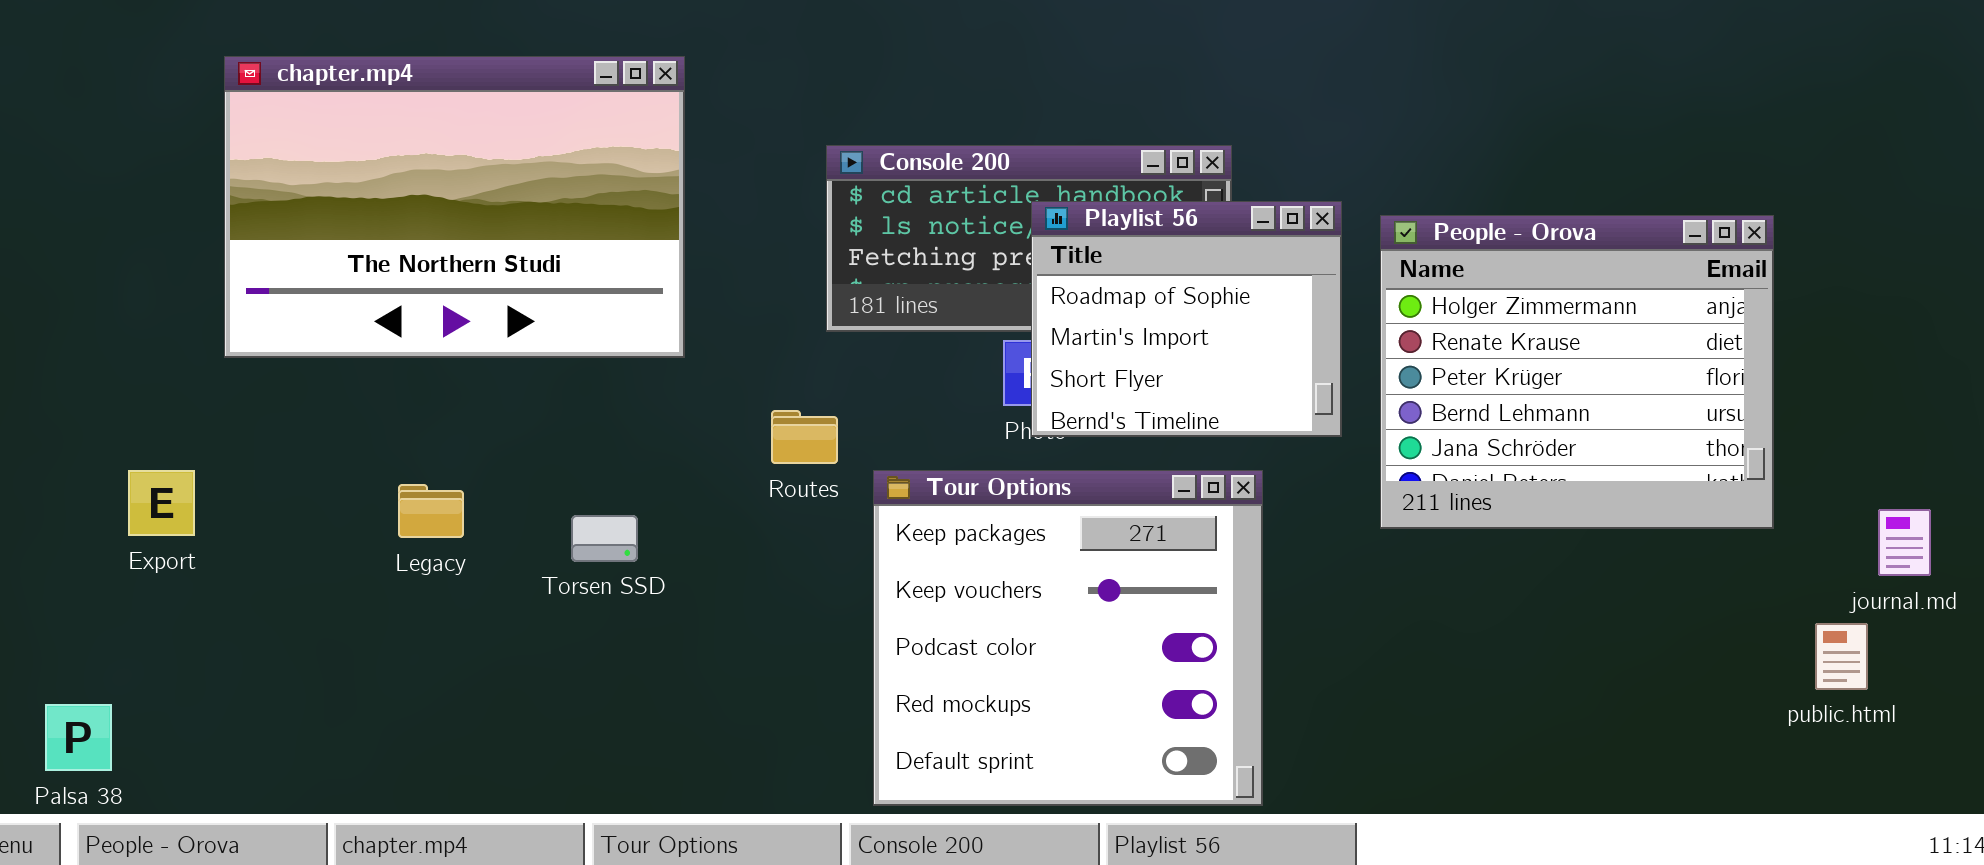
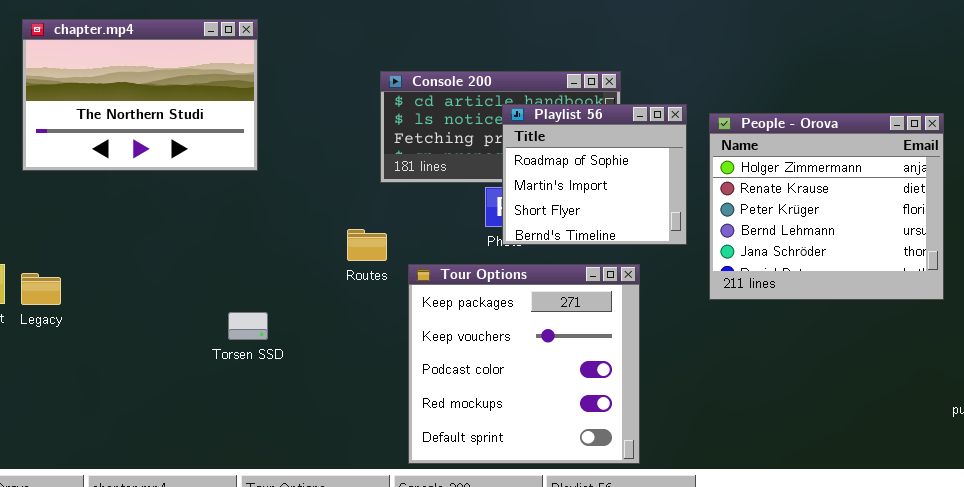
chapter.mp4: [224,56,685,358] -> [22,19,258,171], resized
Legacy: [398,484,464,538] -> [21,273,61,305], moved
Torsen SSD: [571,515,638,562] -> [228,312,268,340], moved

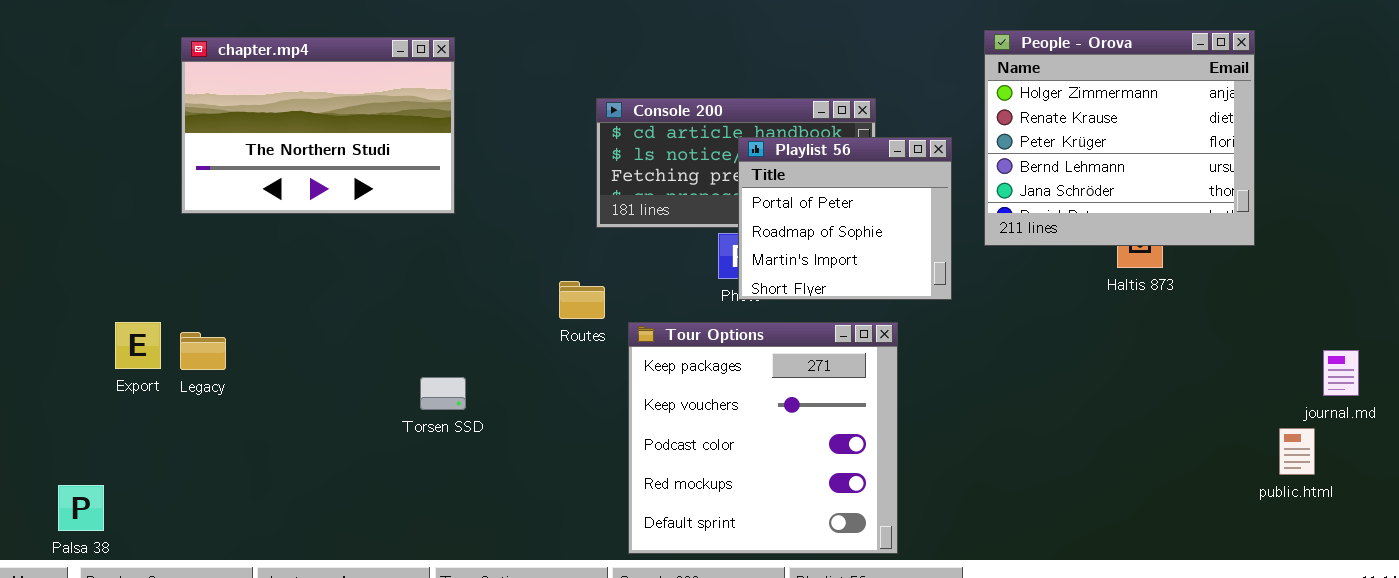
Playlist 56: [502,104,687,245] -> [738,137,952,300], scrolled up 1 row
People - Orova: [709,113,944,300] -> [984,30,1255,246], moved

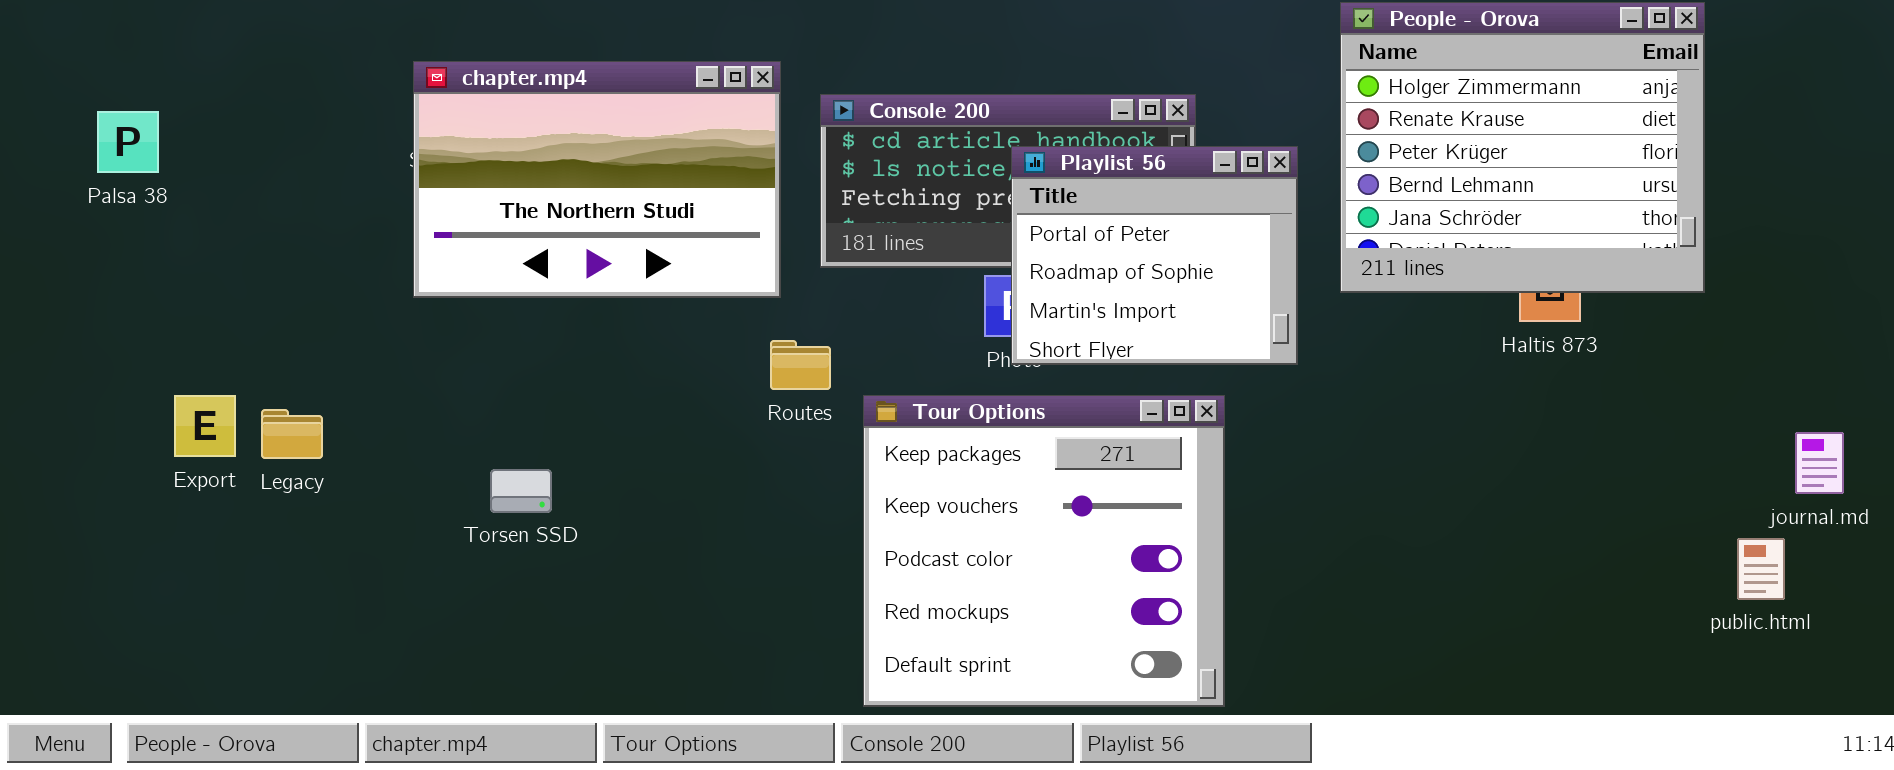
chapter.mp4: [181,37,455,214] -> [413,61,781,298], moved
Torsen SSD: [420,377,466,410] -> [490,469,552,513], moved
Palsa 38: [58,485,104,531] -> [97,111,159,173], moved

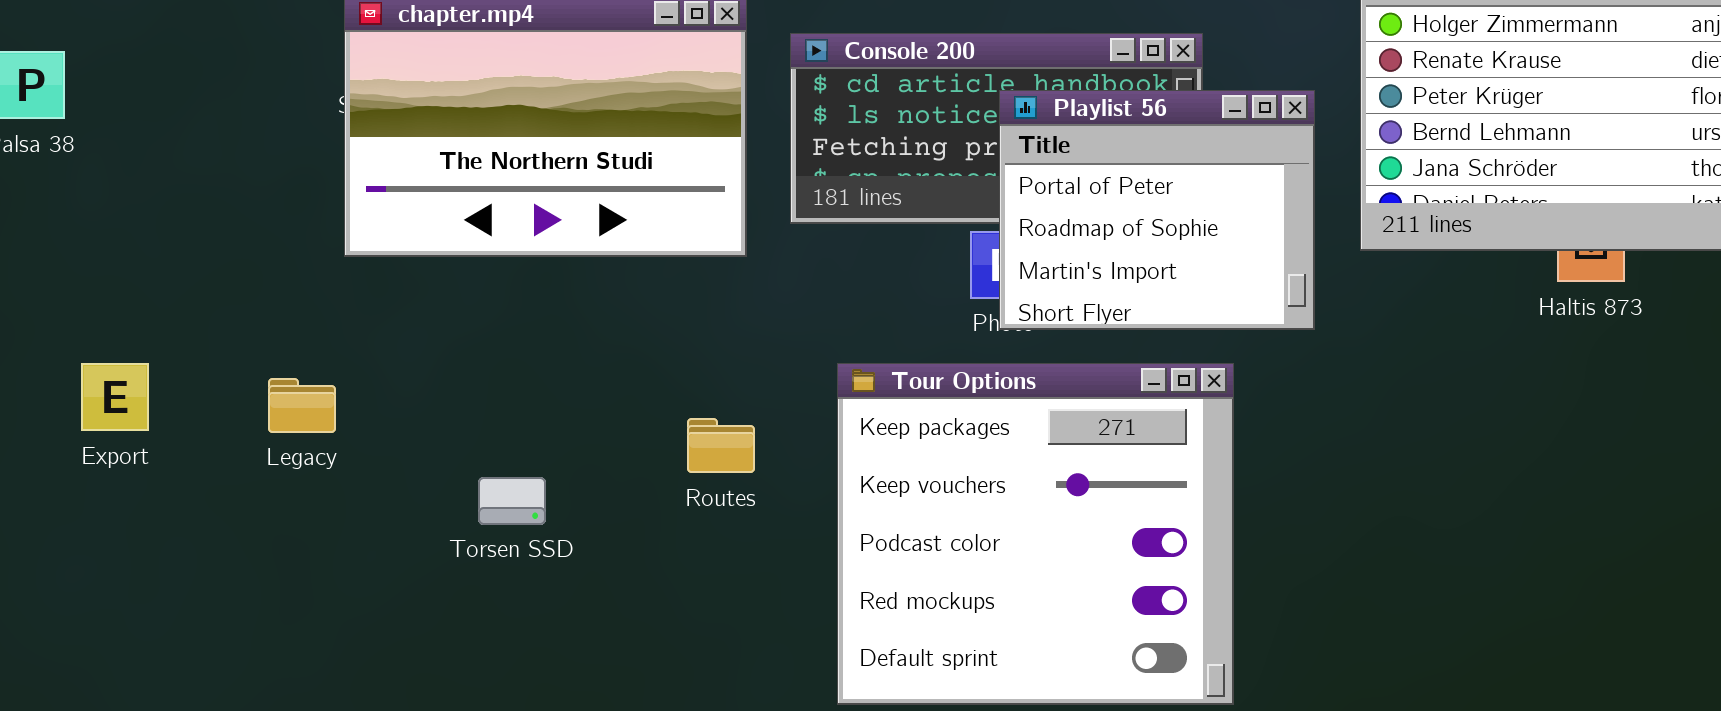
Routes: [770,340,831,390] -> [687,418,755,473], moved
Legacy: [261,409,323,459] -> [268,378,336,433], moved
Torsen SSD: [490,469,552,513] -> [478,477,546,525], moved

